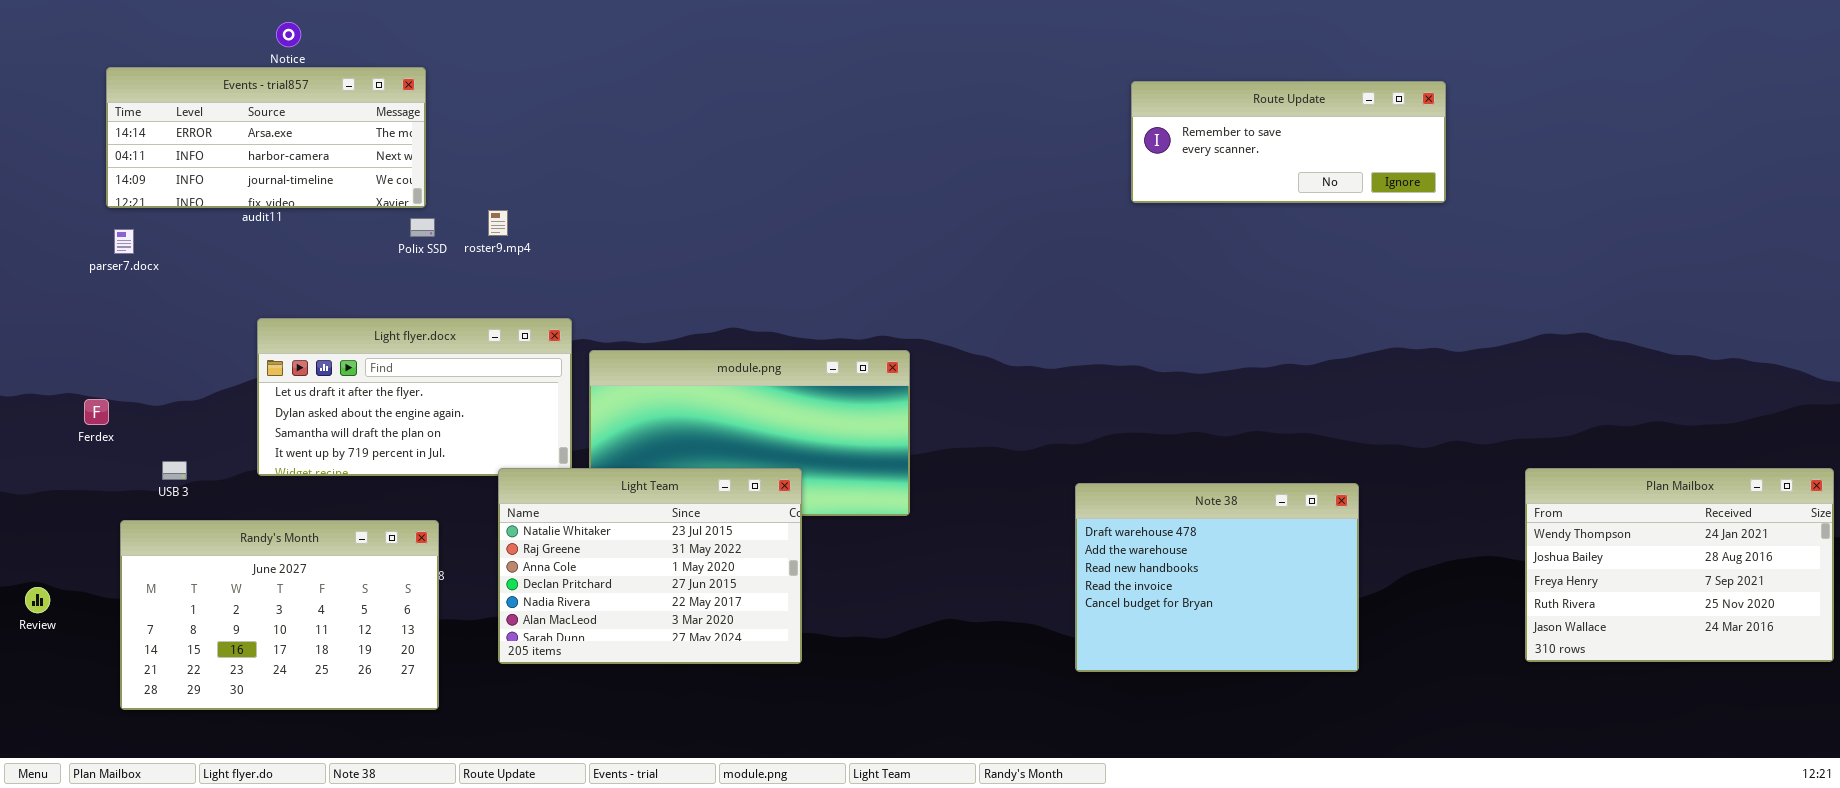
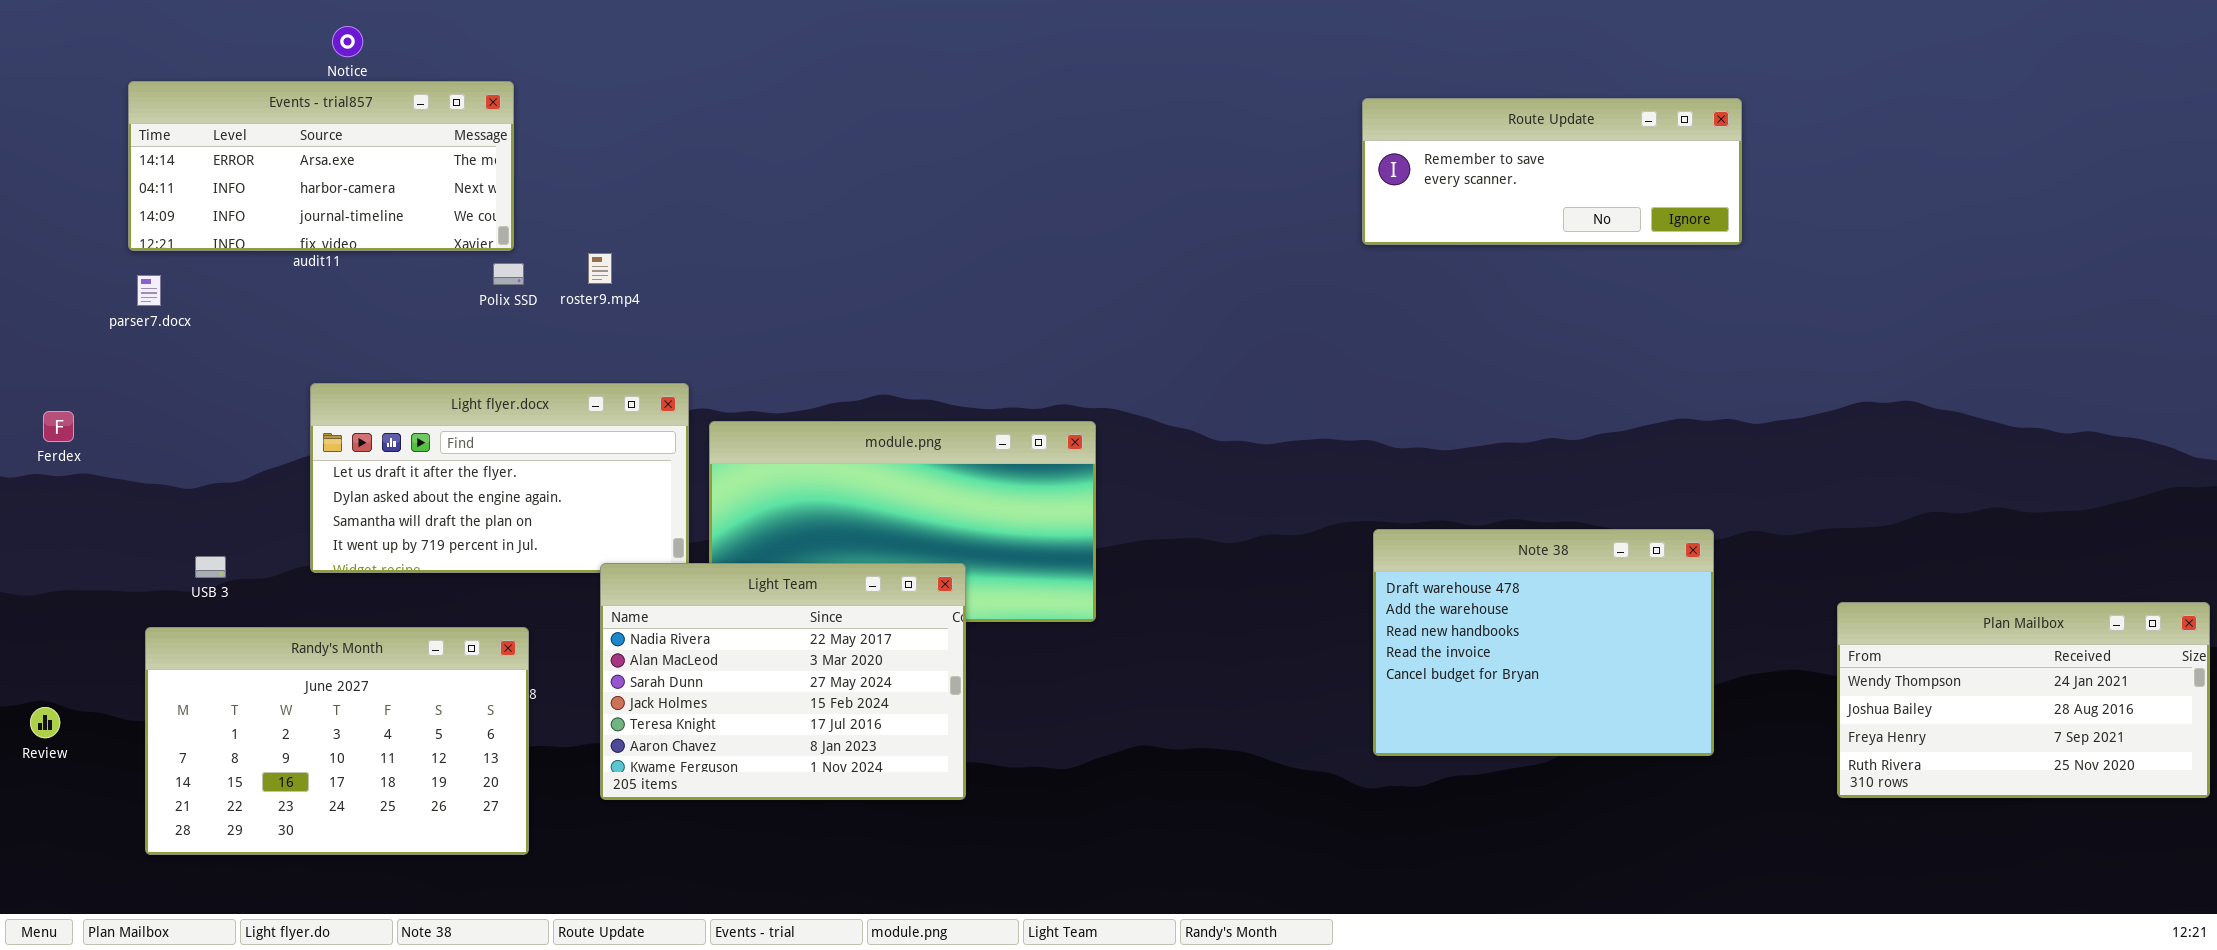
Ferdex: [84,399,109,425] -> [43,411,74,442], moved
Light Team: [498,468,802,664] -> [600,563,966,800], scrolled down 4 rows
Plan Mailbox: [1525,468,1834,662] -> [1837,602,2210,798], resized
Note 38: [1075,483,1359,672] -> [1373,529,1714,756], moved

